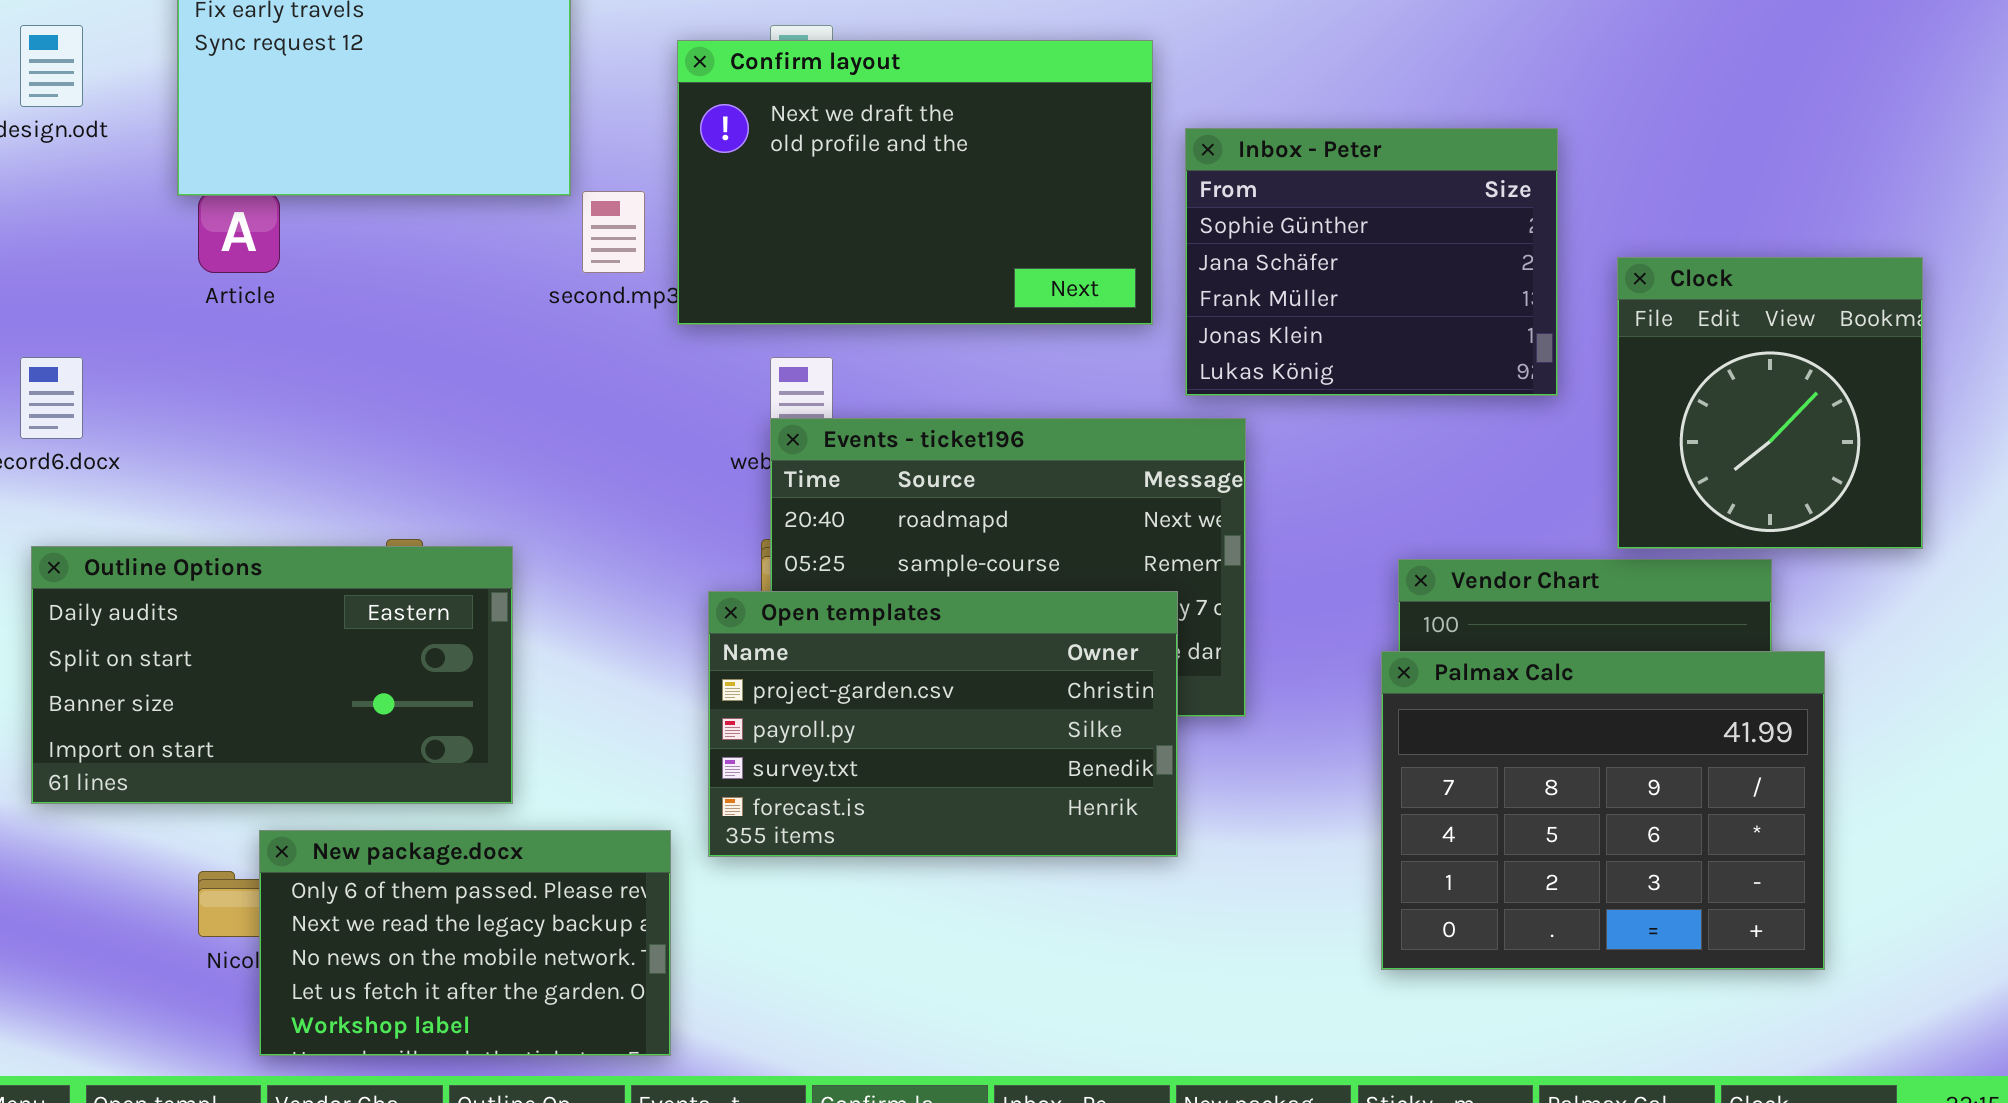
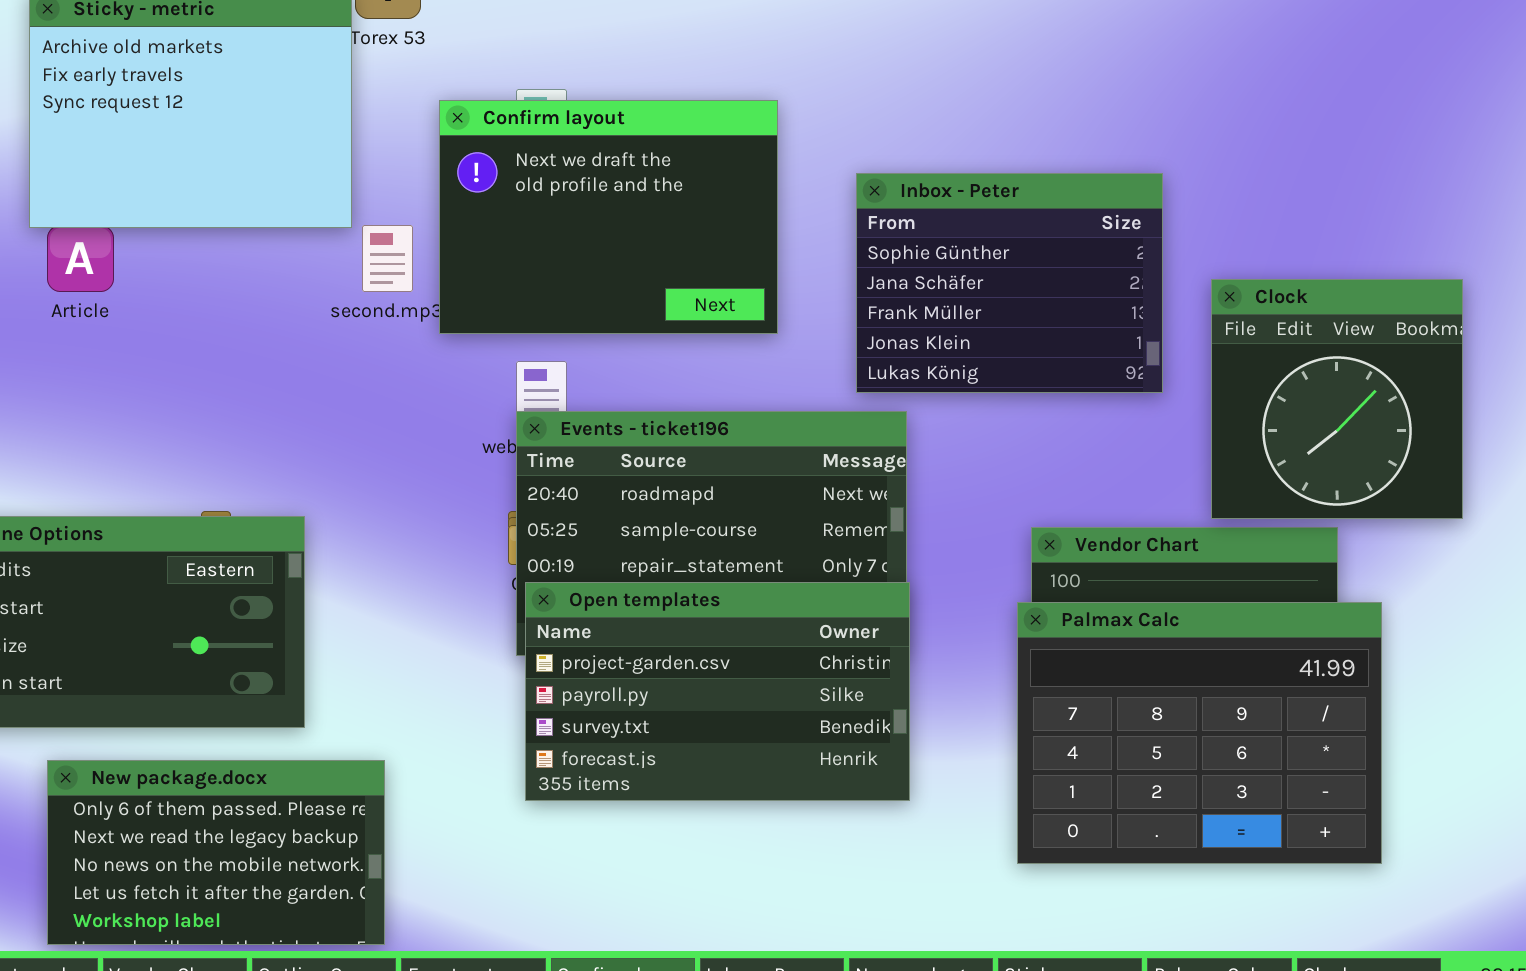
Confirm layout: [677,40,1153,325] -> [439,100,778,334], resized
Open templates: [708,591,1178,857] -> [525,582,910,801], moved
New package.docx: [259,830,671,1056] -> [47,760,385,945], moved

